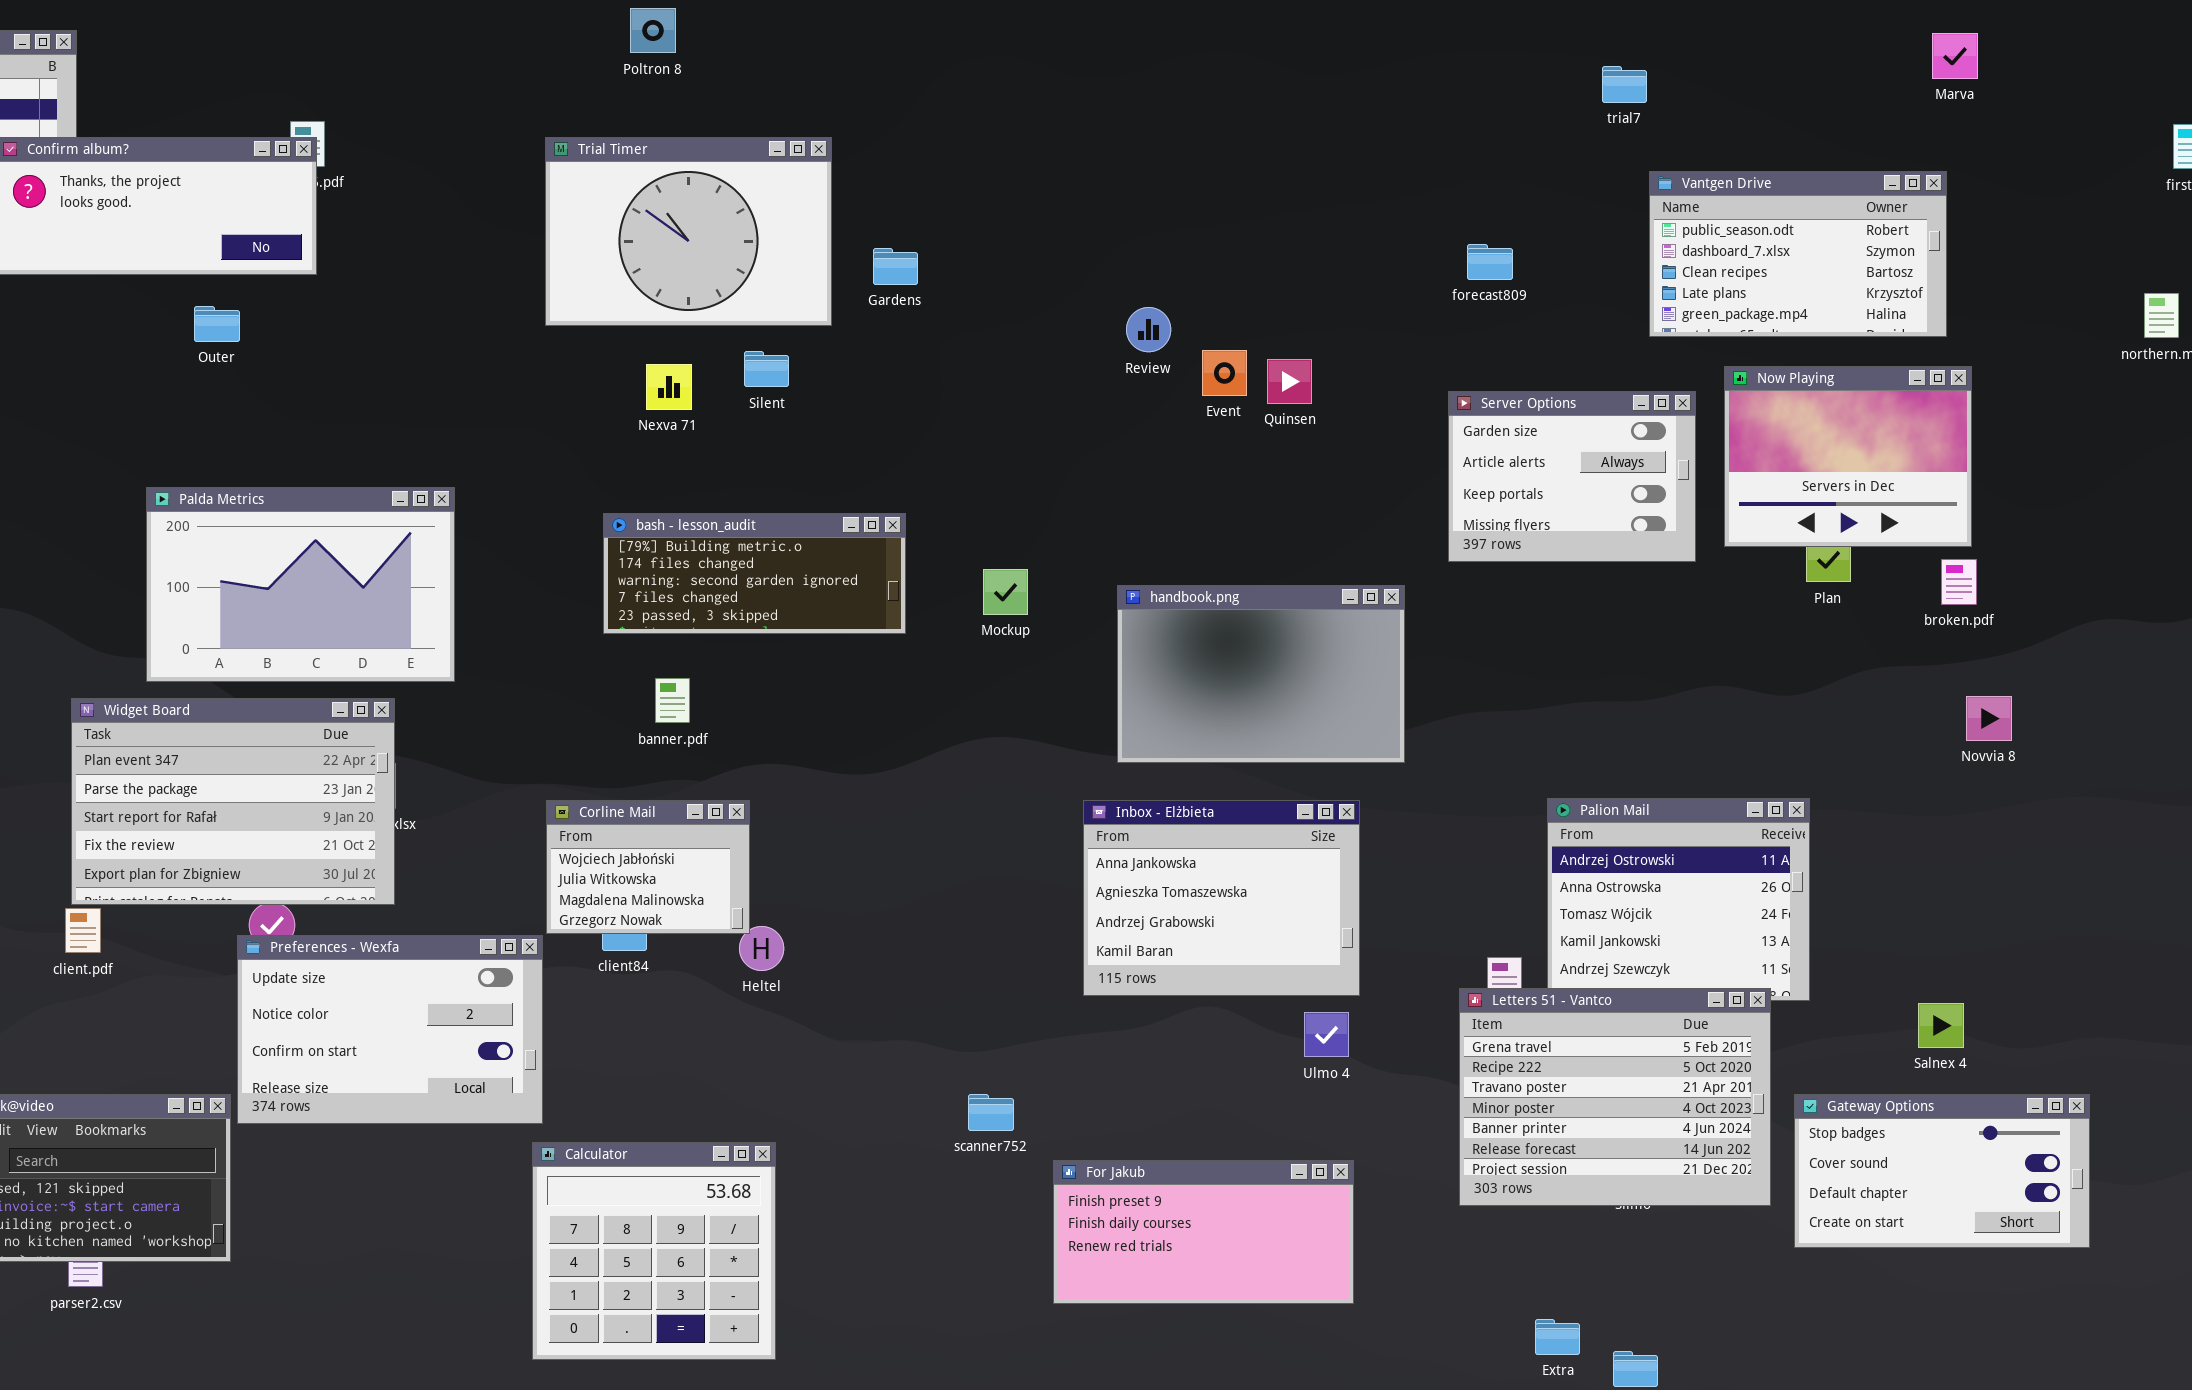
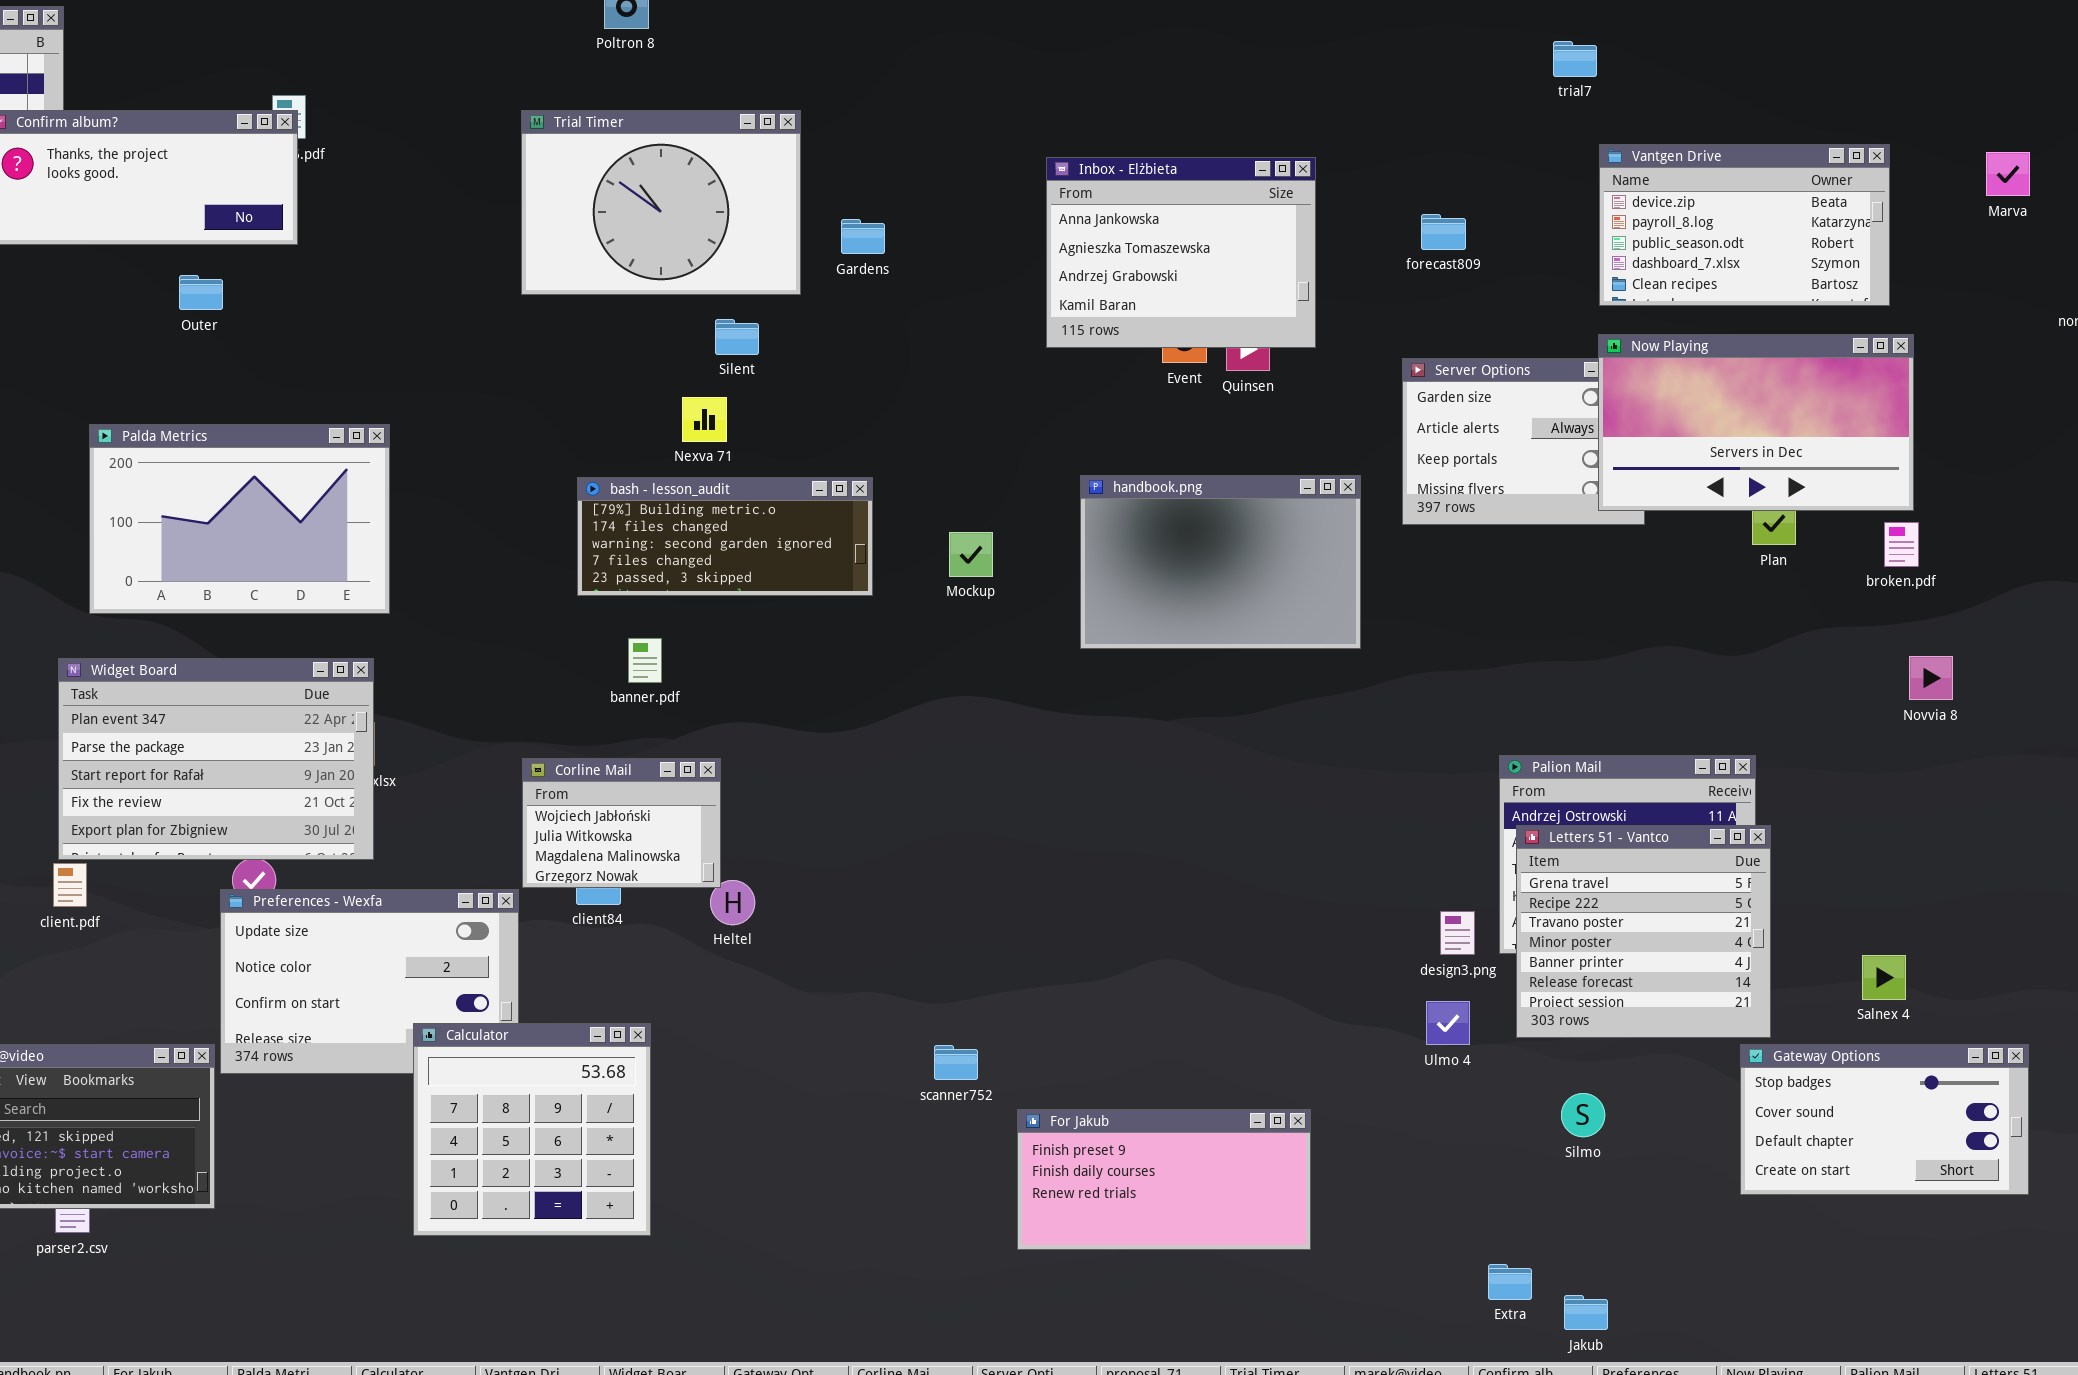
Marva: [1932,33,1978,79] -> [1986,152,2030,196], moved
Vantgen Drive: [1649,171,1947,337] -> [1599,144,1890,306], scrolled up 2 rows
Nexva 71: [646,364,692,410] -> [682,397,727,442], moved
Now Playing: [1724,366,1972,547] -> [1598,334,1914,511], resized
Palda Metrics: [146,487,455,682] -> [89,424,390,614], moved
handbook.png: [1117,585,1405,763] -> [1080,475,1361,649], moved
Inbox - Elżbieta: [1083,800,1360,996] -> [1046,157,1316,348], moved
Letters 51 - Vantco: [1459,988,1771,1206] -> [1516,825,1771,1038], moved, resized
Ulmo 4: [1304,1012,1349,1057] -> [1426,1001,1470,1045], moved
Calculator: [532,1142,776,1360] -> [413,1023,651,1236], moved

